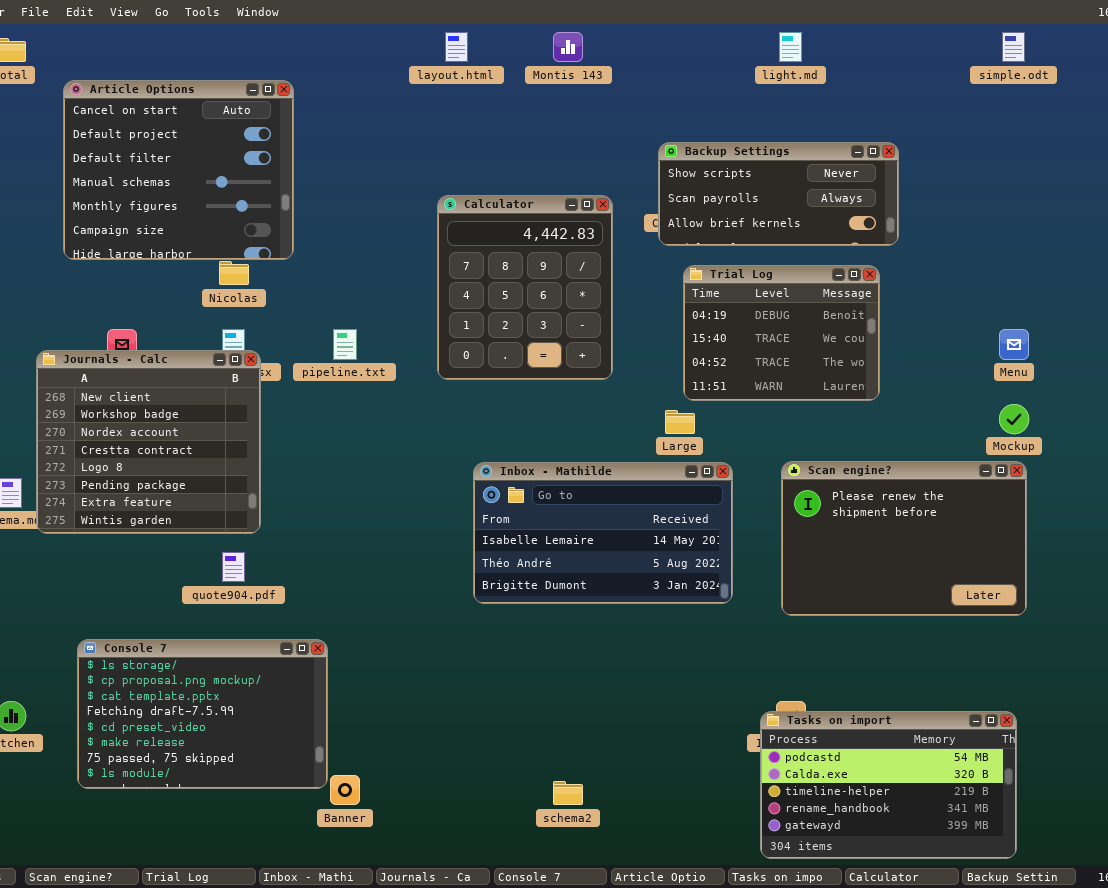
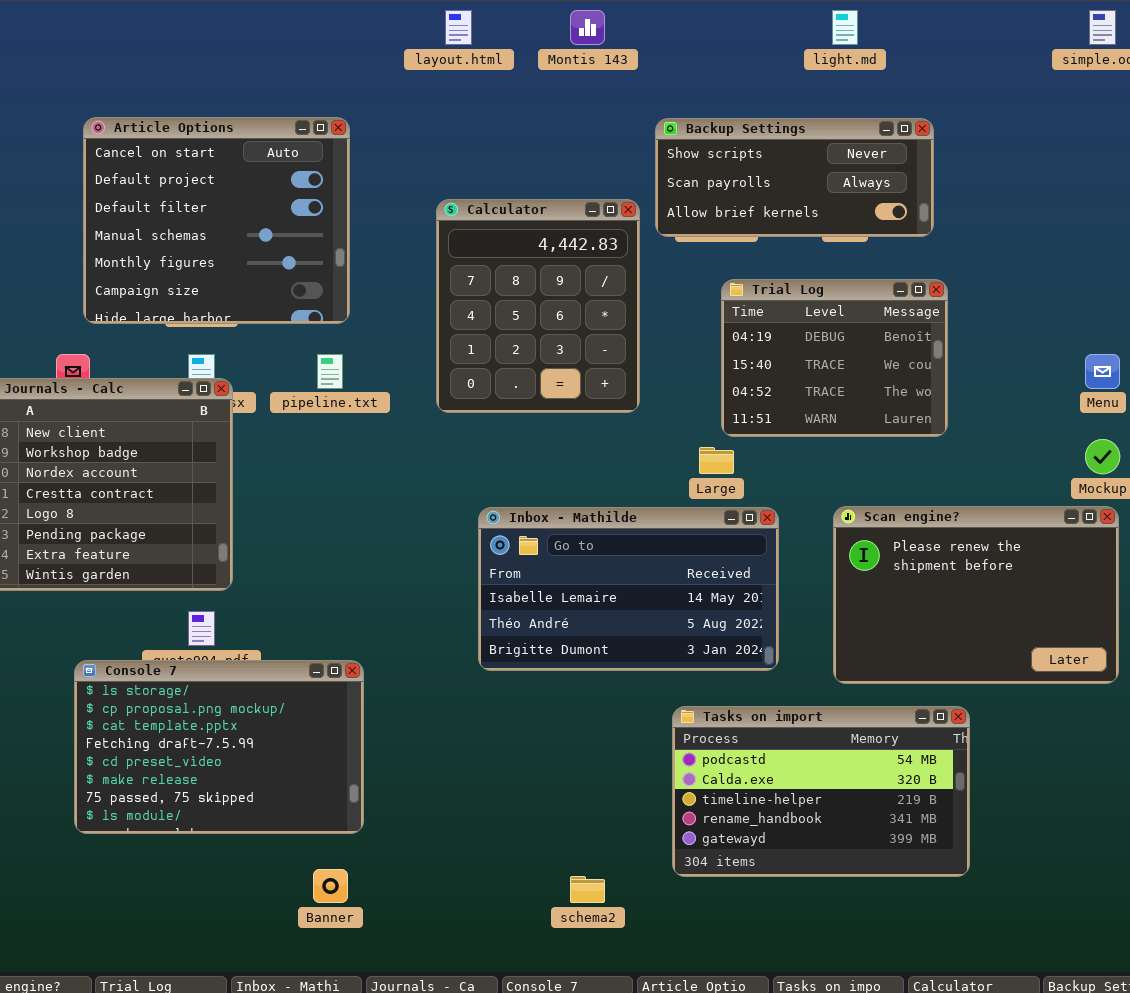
Article Options: [63,80,294,260] -> [83,117,350,324], moved
Backup Settings: [658,142,899,246] -> [655,118,934,237], moved
Console 7: [77,639,328,789] -> [74,660,364,834], moved
Tasks on import: [760,711,1017,859] -> [672,706,970,877], moved

